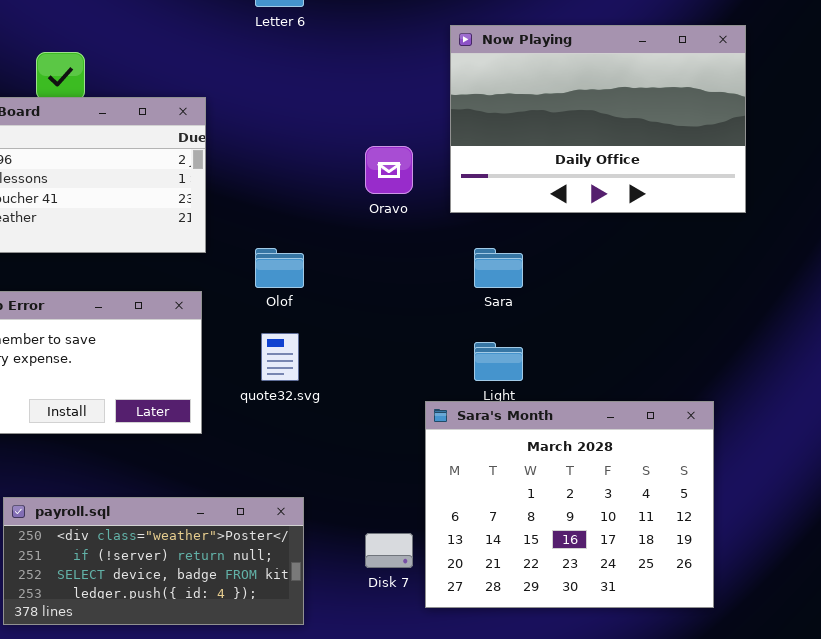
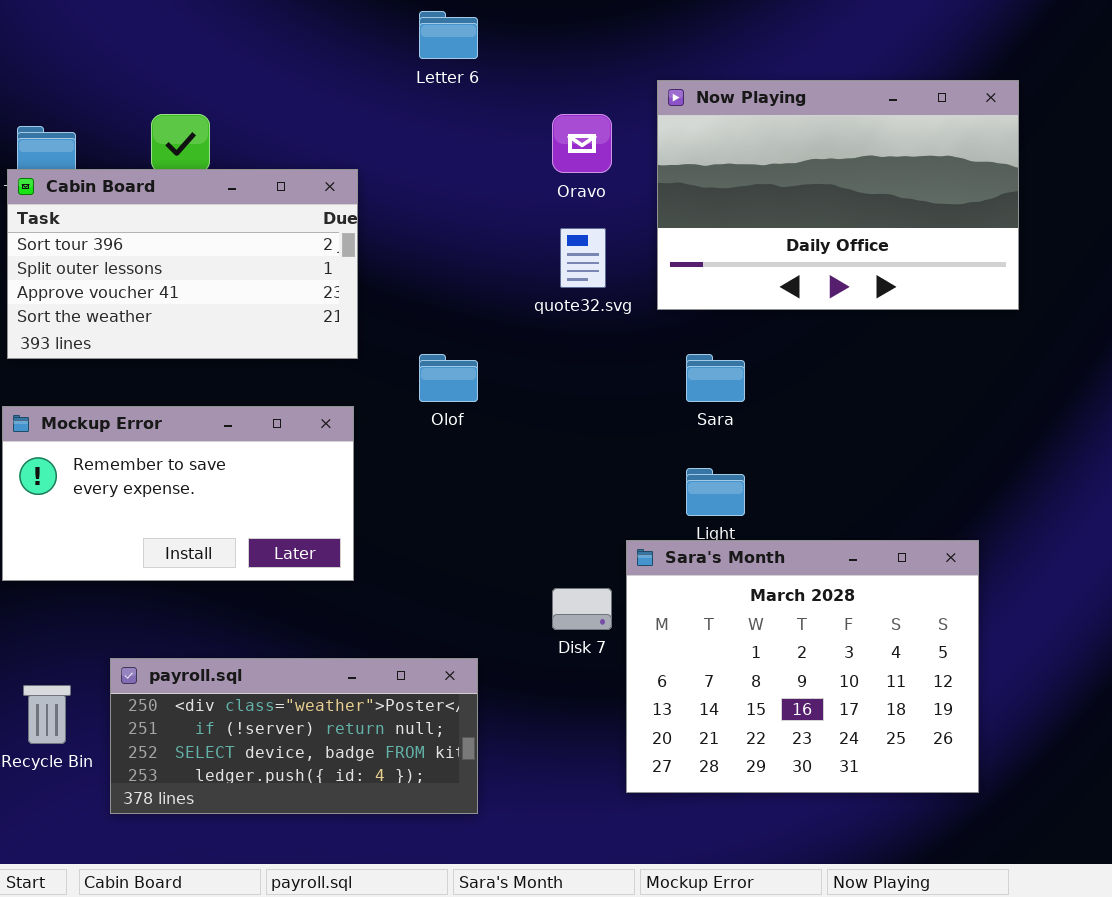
Oravo: [365,146,413,194] -> [552,114,612,173], moved
quote32.svg: [261,333,299,381] -> [560,228,606,288], moved
Disk 7: [365,533,413,568] -> [552,588,612,630], moved

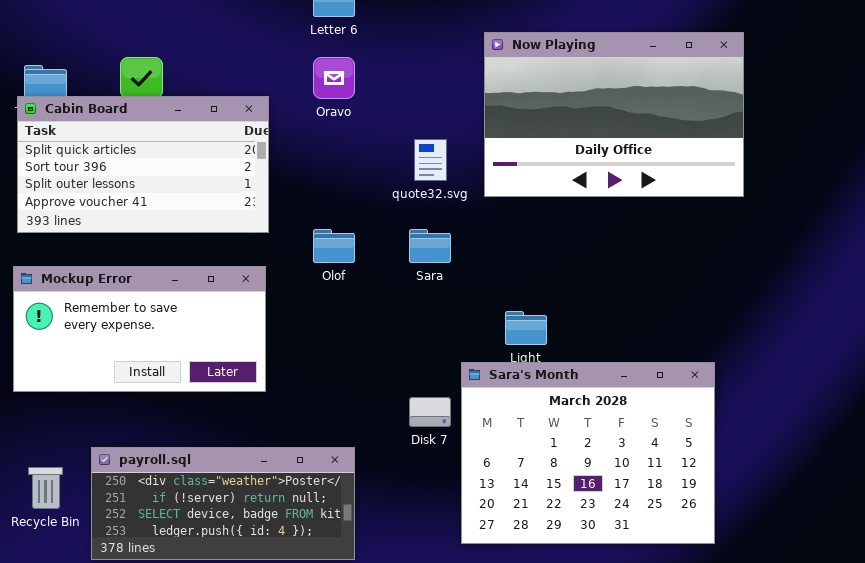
Oravo: [552,114,612,173] -> [313,57,355,99], moved
Cabin Board: [7,169,358,359] -> [17,96,269,233], scrolled up 1 row
Sara: [686,354,745,402] -> [409,229,451,263], moved

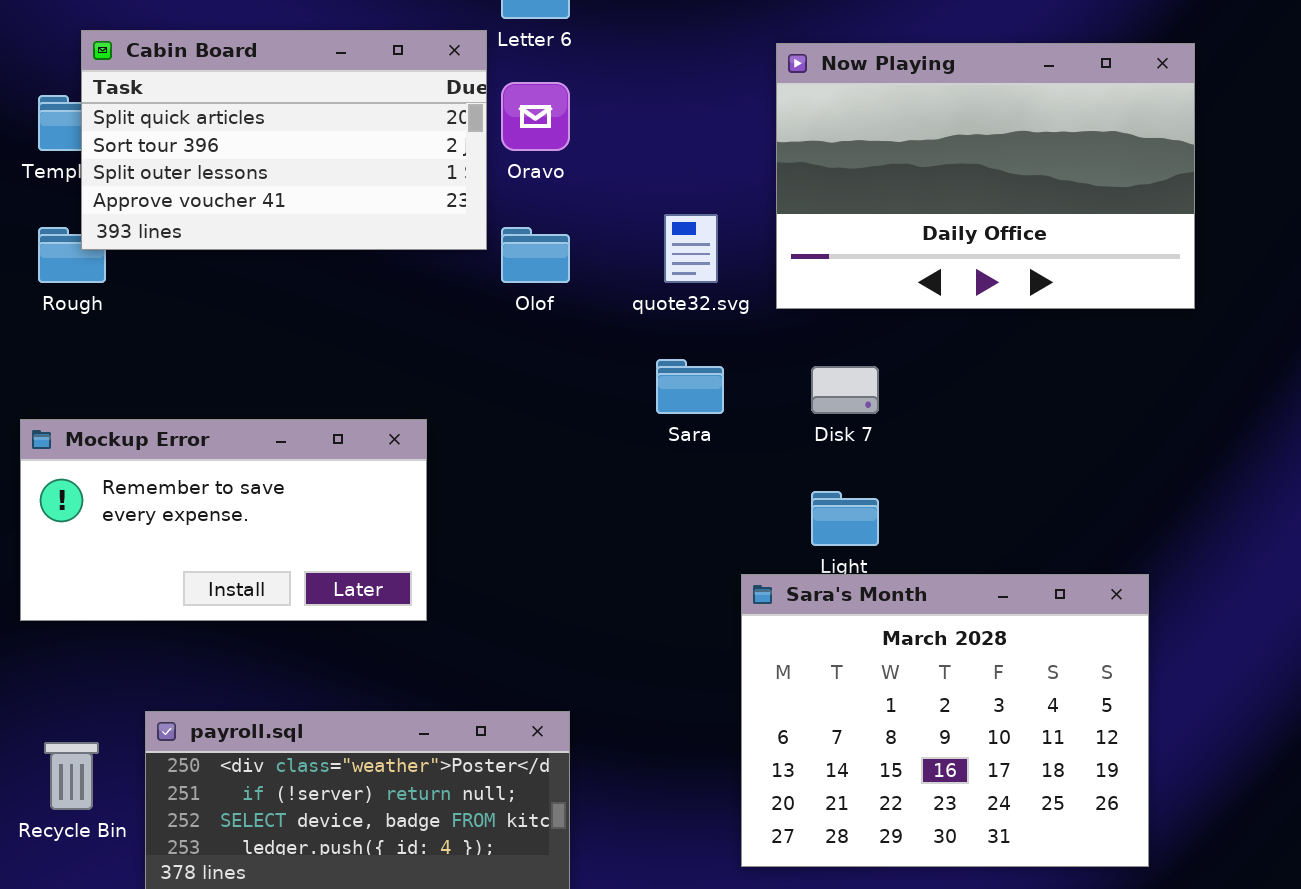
Cabin Board: [17,96,269,233] -> [81,30,487,250], moved
Olof: [313,229,355,263] -> [501,227,570,283], moved
Disk 7: [409,397,451,427] -> [811,366,879,414], moved

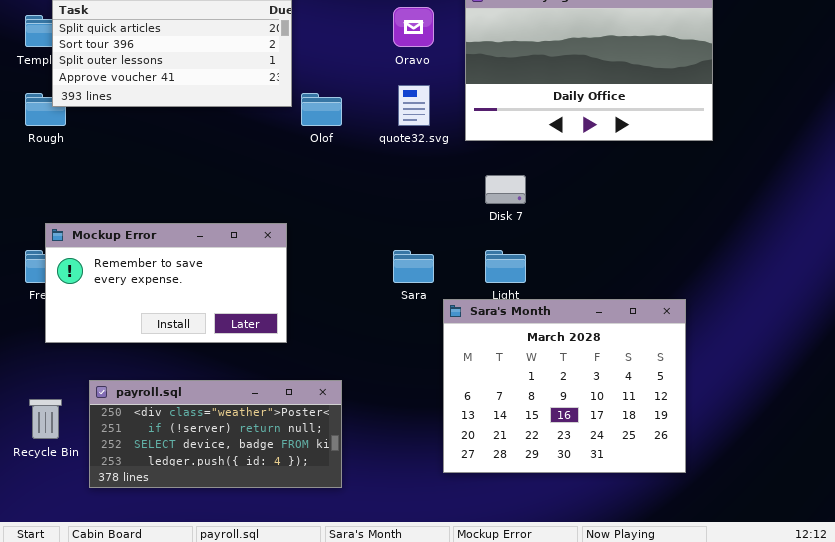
Oravo: [501,82,570,151] -> [393,7,434,47], moved
Sara: [656,359,724,414] -> [393,250,434,283], moved
Mockup Error: [20,419,427,621] -> [45,223,287,343], moved

